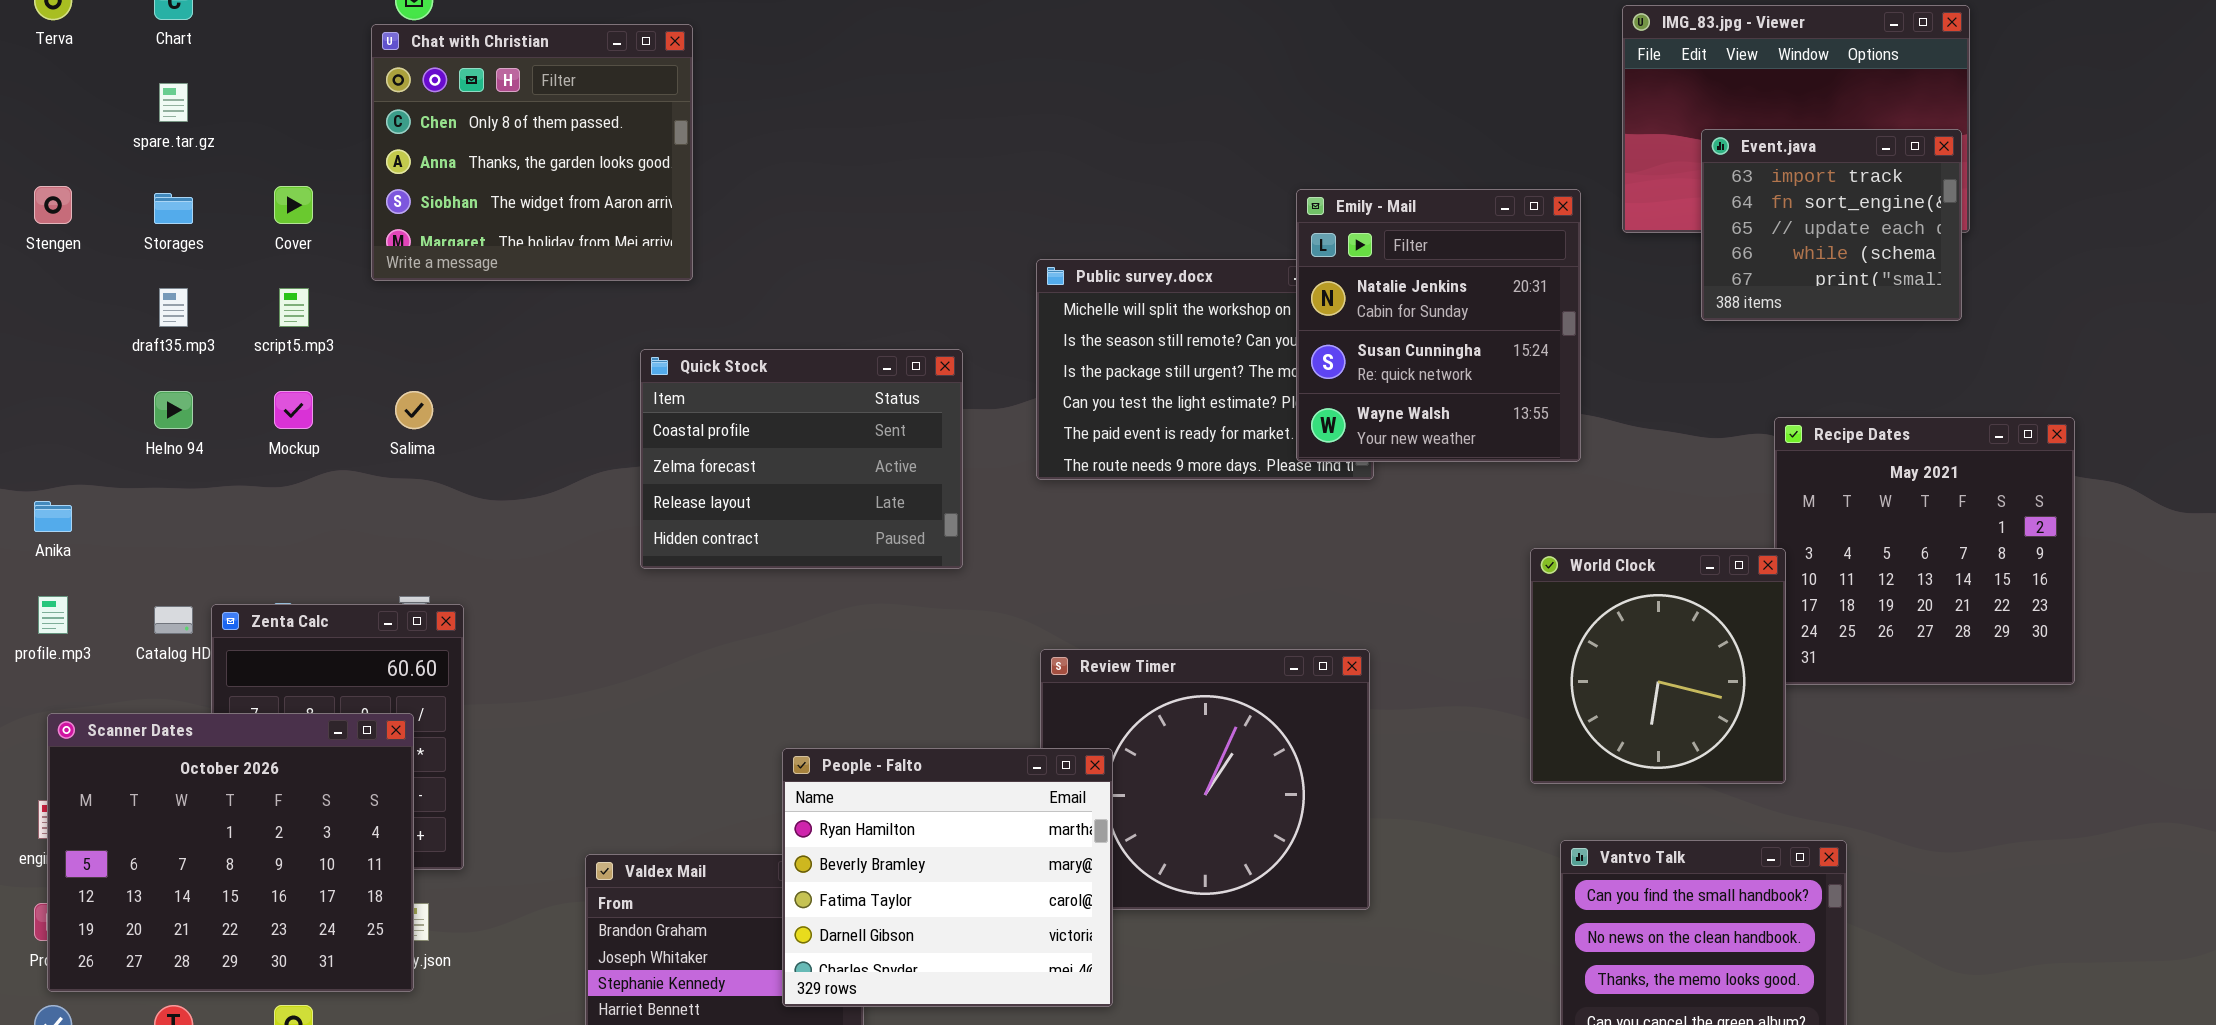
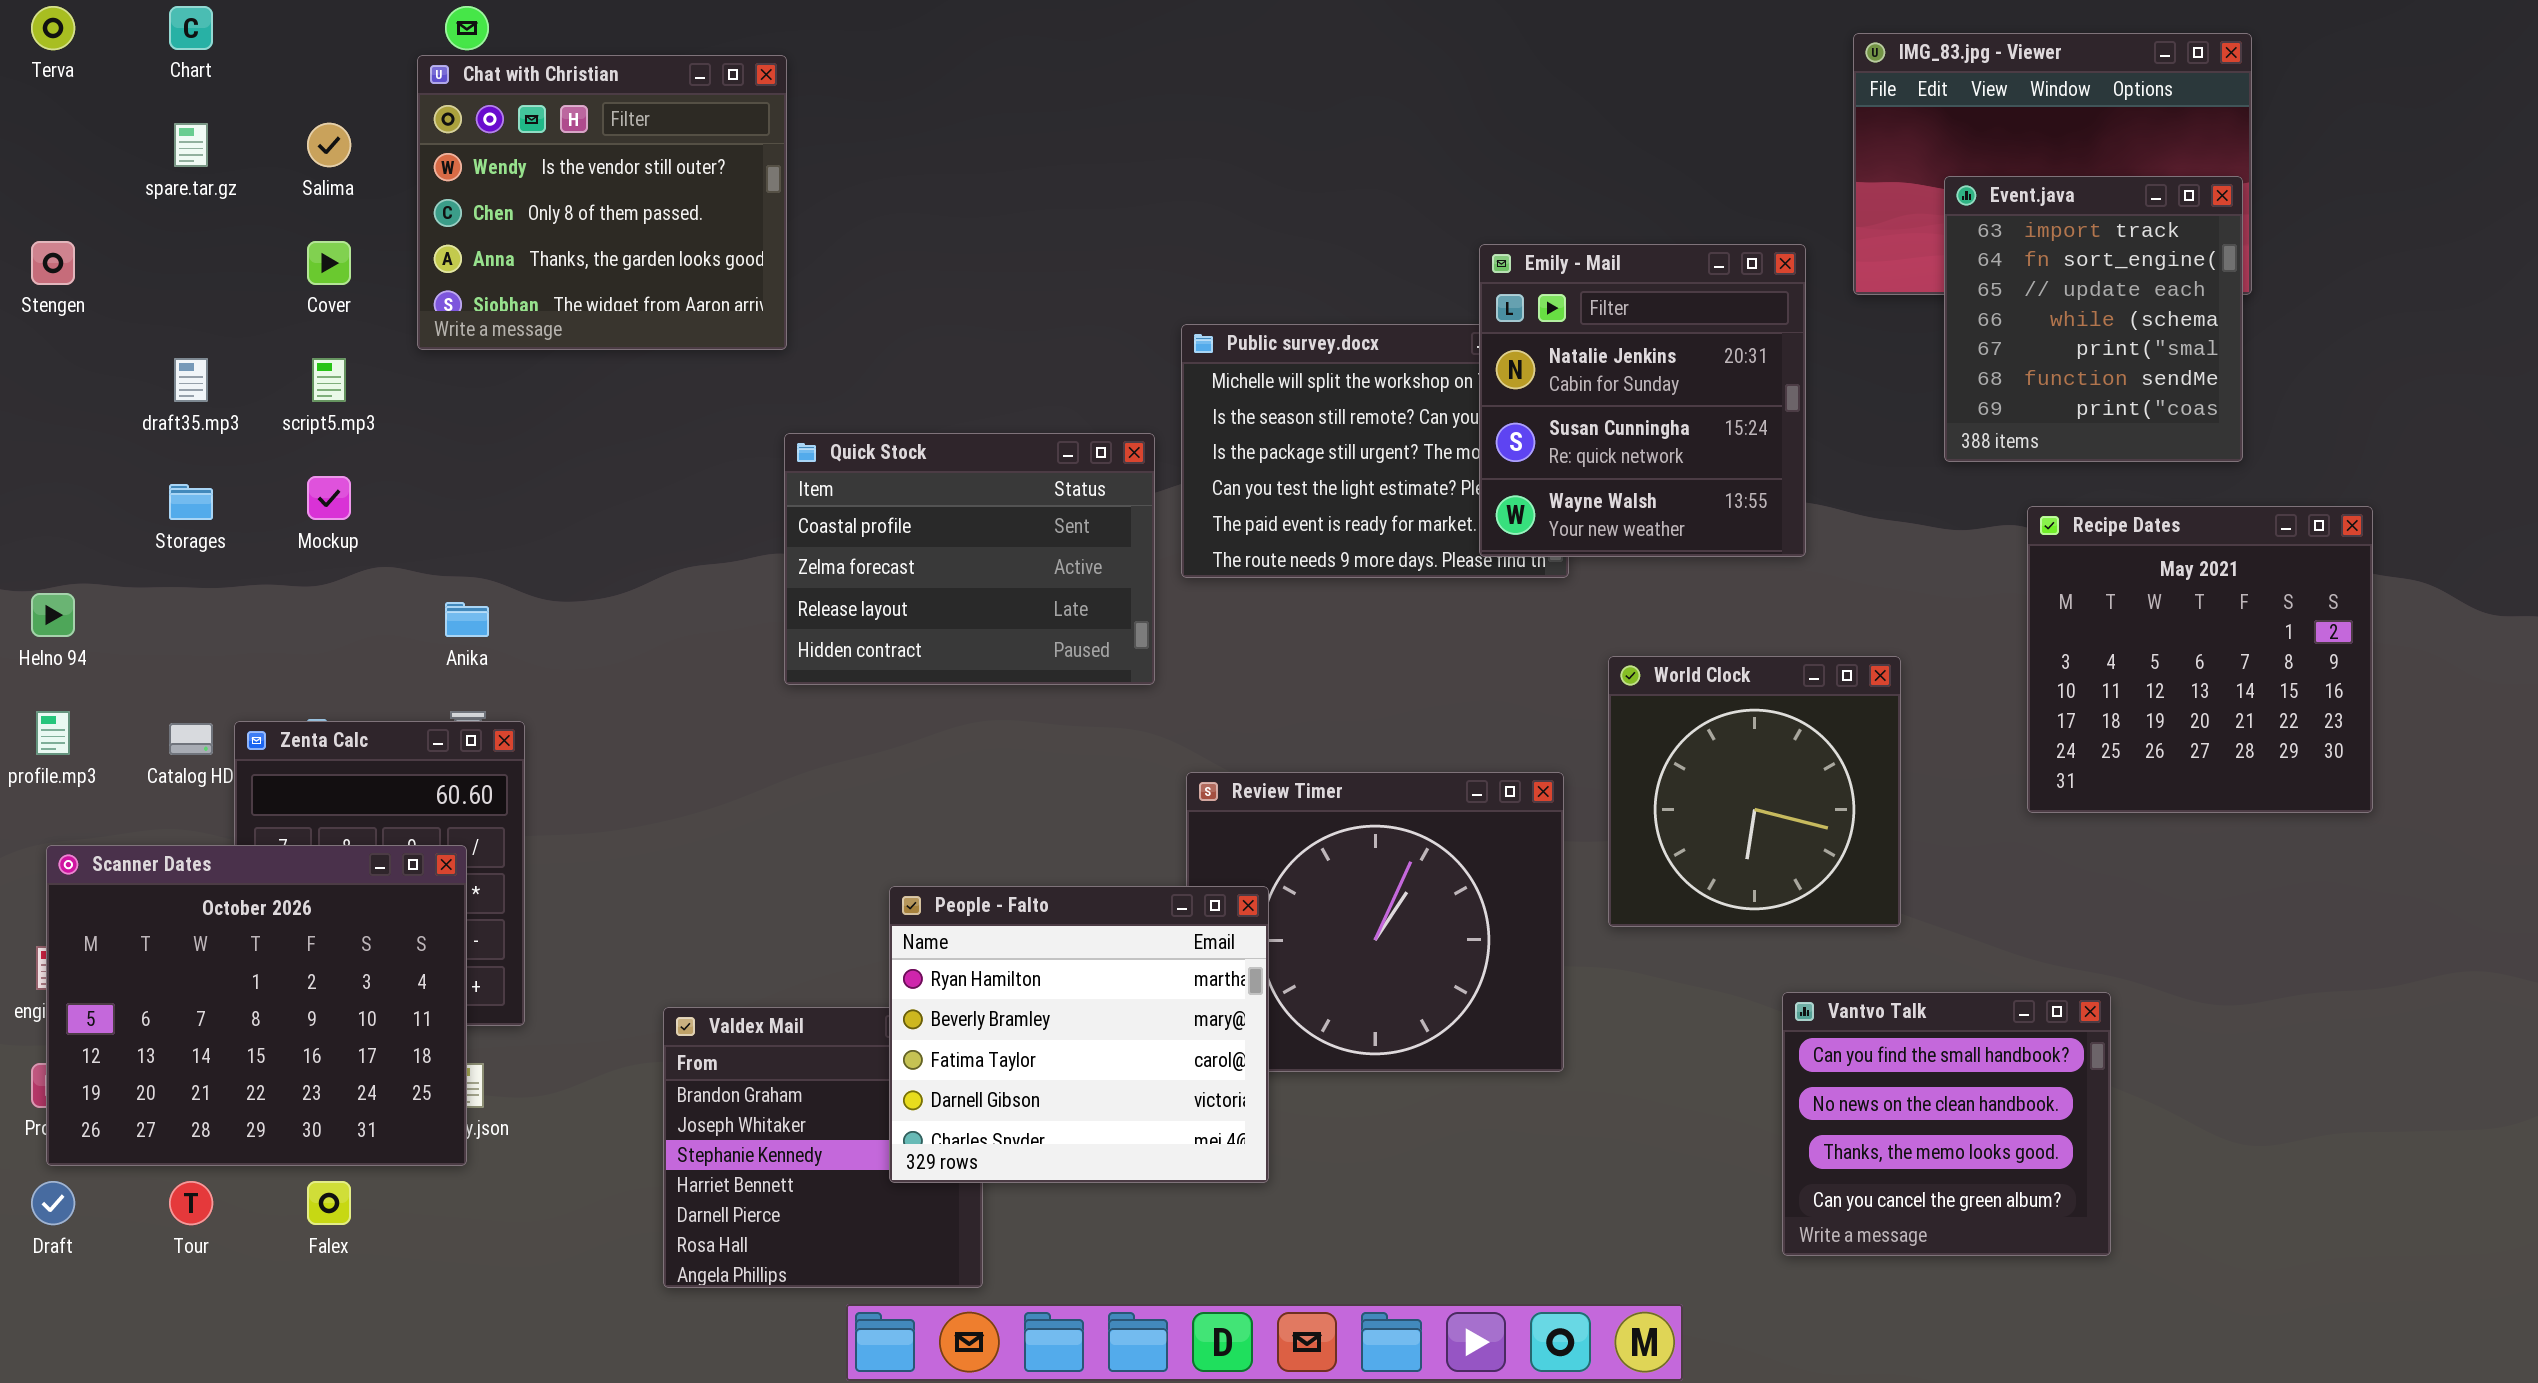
Chat with Christian: [371,24,693,281] -> [417,55,787,350], scrolled up 1 row
Event.java: [1701,129,1962,321] -> [1944,176,2243,462], resized
Storages: [154,193,193,224] -> [169,484,213,520], moved
Quick Stock: [640,349,963,569] -> [784,433,1155,685], moved
Helno 94: [154,391,193,429] -> [31,593,75,637], moved
Salima: [395,391,433,429] -> [307,123,351,167], moved
Anika: [34,501,72,532] -> [445,602,489,637], moved
World Clock: [1530,548,1786,784] -> [1608,656,1901,927], moved

